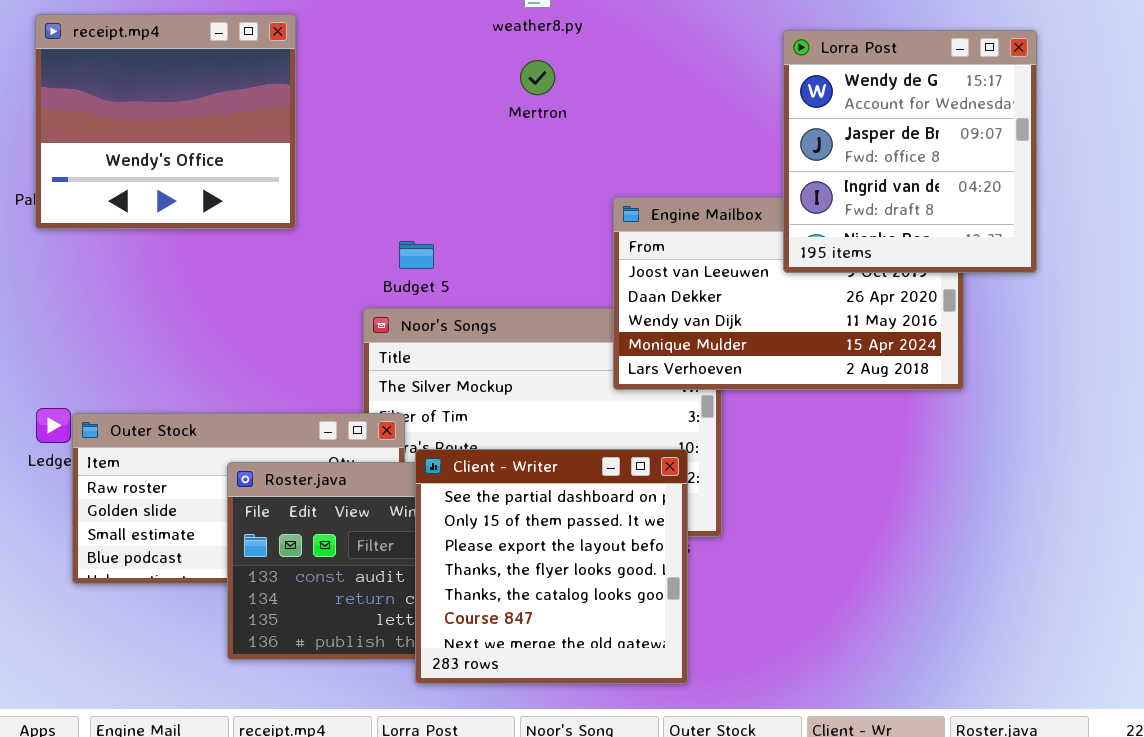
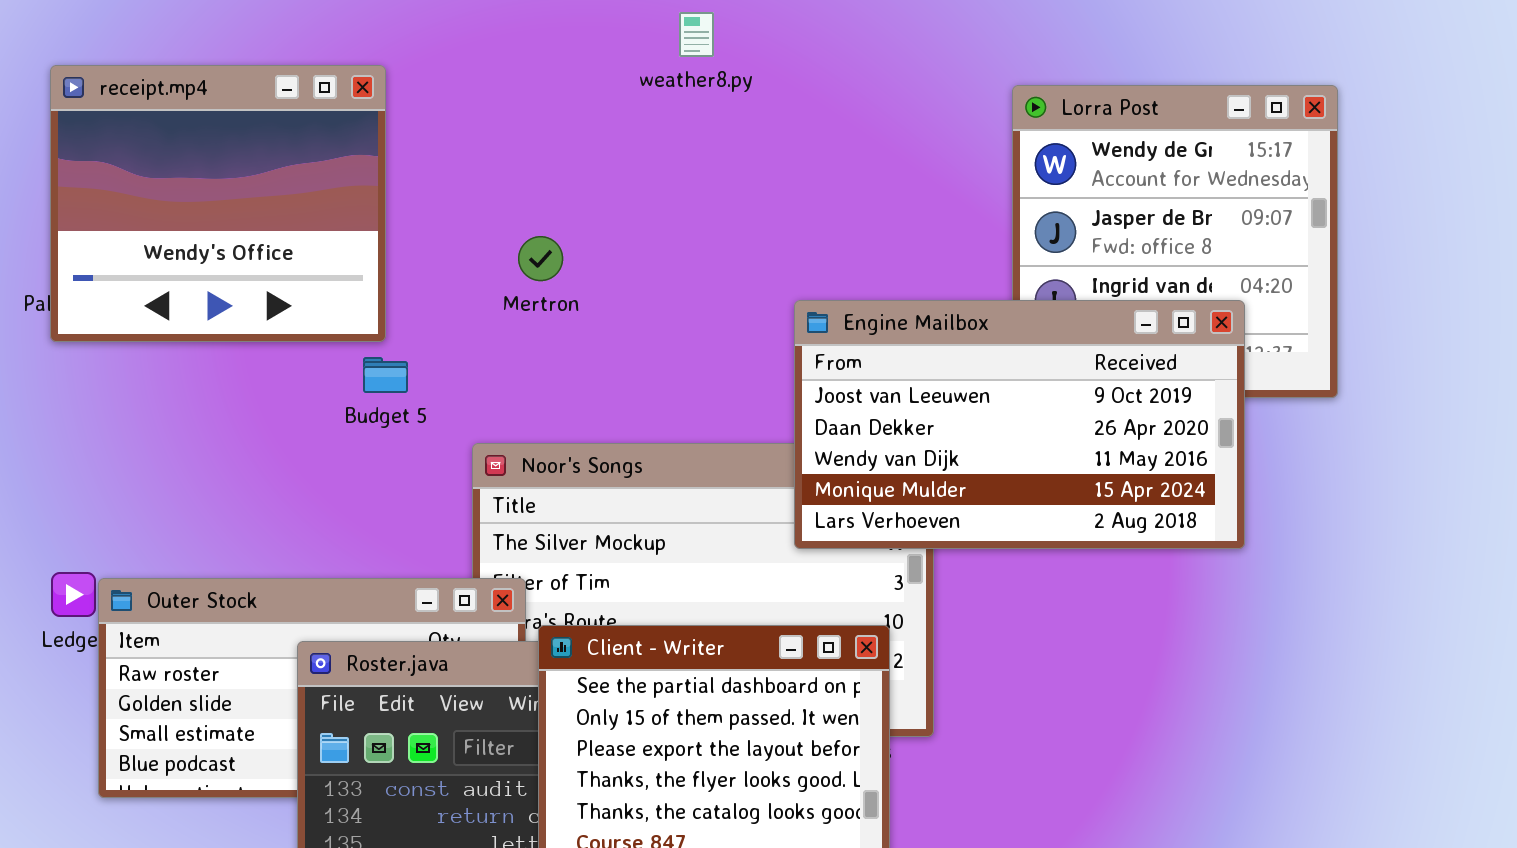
Mertron: [520,60,555,95] -> [518,236,563,281], moved
Engine Mailbox: [613,197,964,390] -> [794,300,1245,549], raised
Budget 5: [399,241,434,269] -> [363,357,408,393], moved

